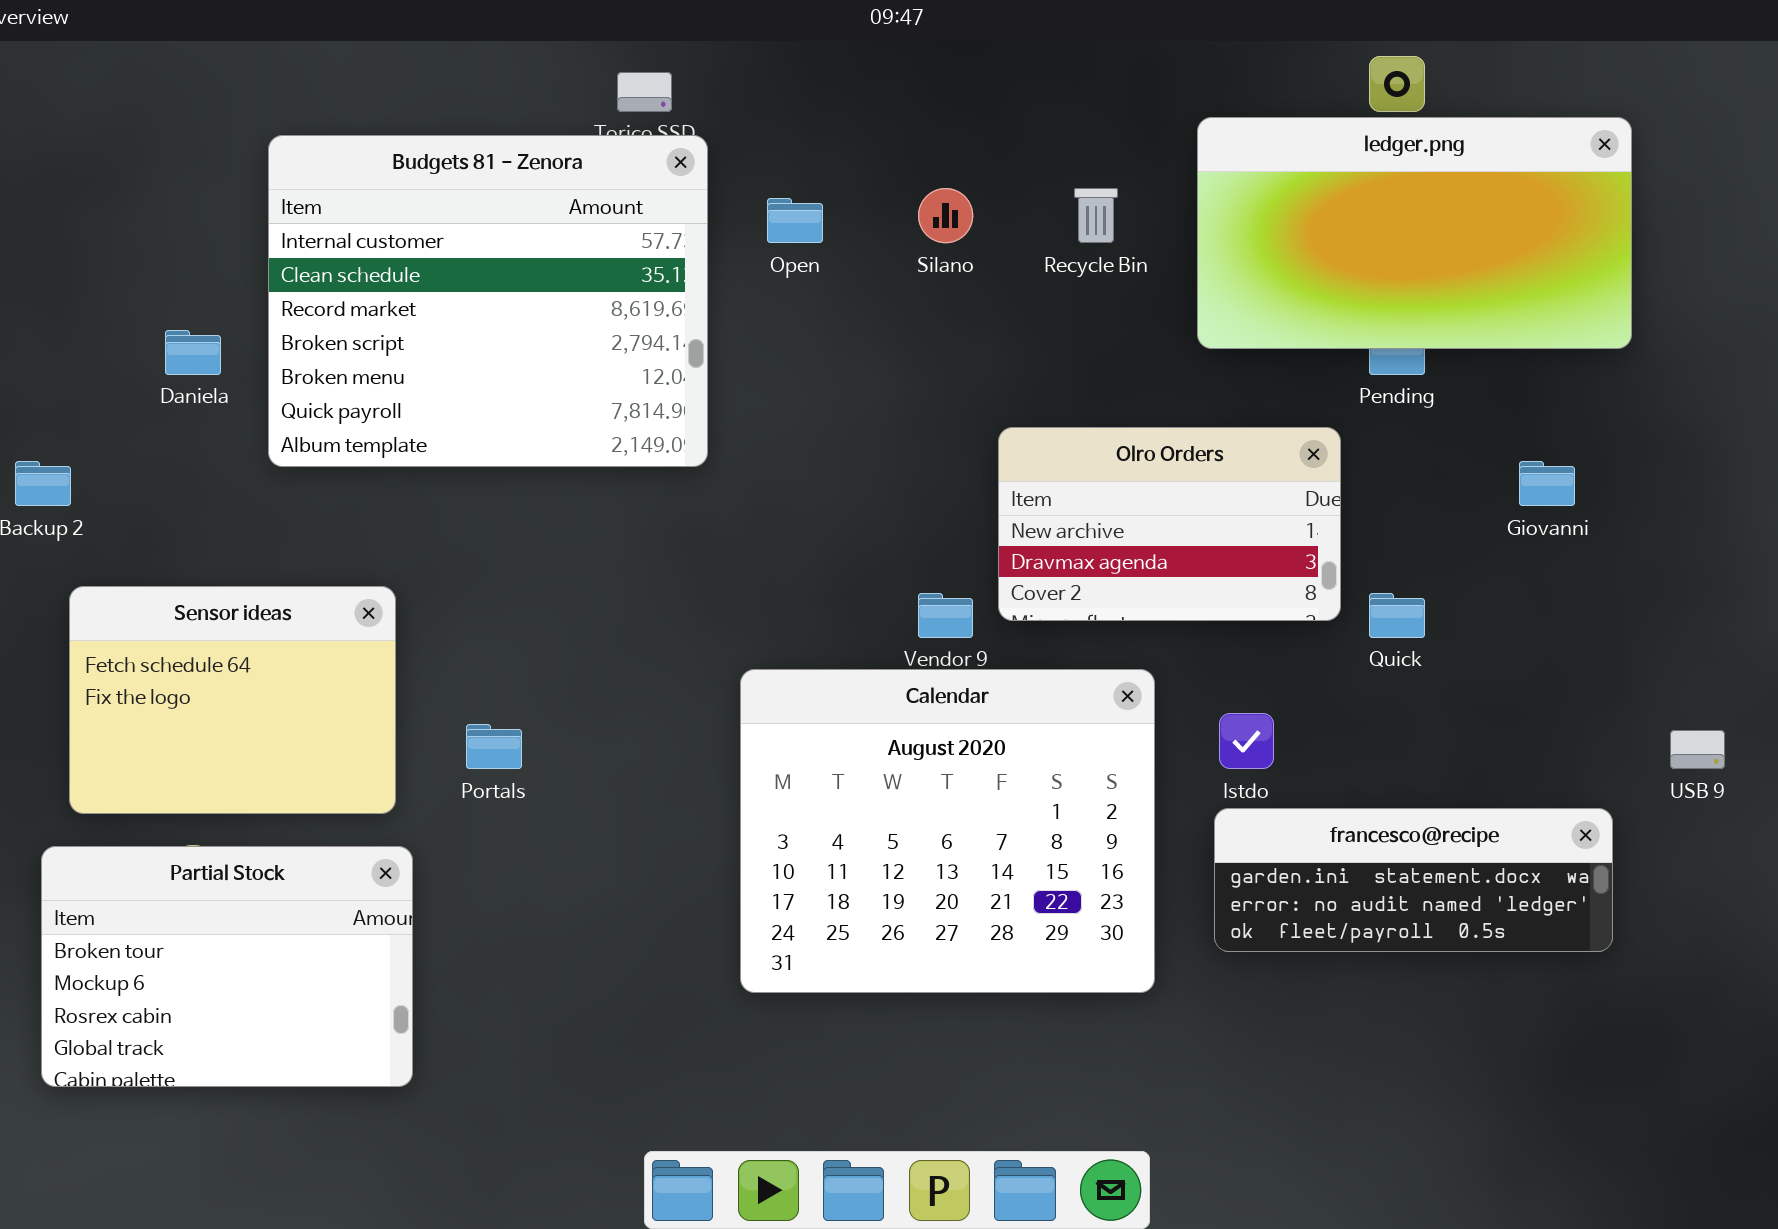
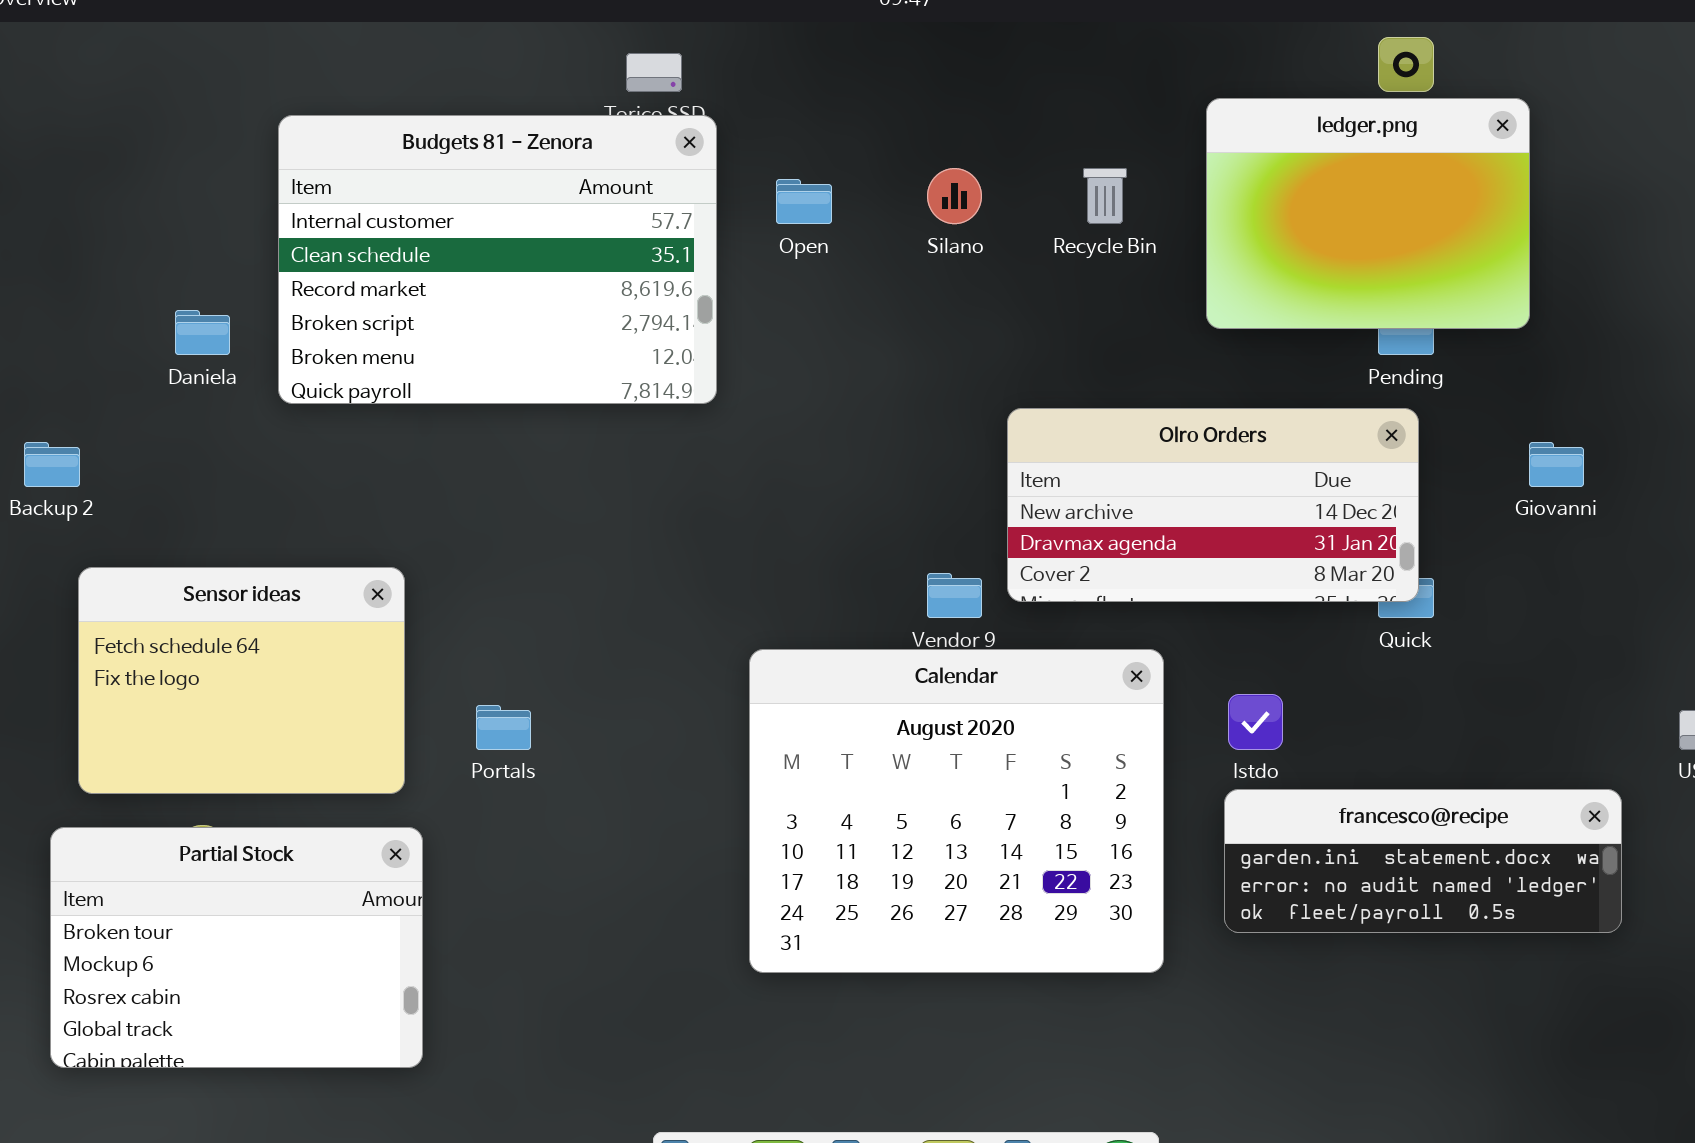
ledger.png: [1197,117,1632,349] -> [1206,98,1530,329], resized
Budgets 81 - Zenora: [268,135,708,467] -> [278,115,717,404], resized
Olro Orders: [998,427,1341,621] -> [1007,408,1419,602], resized

